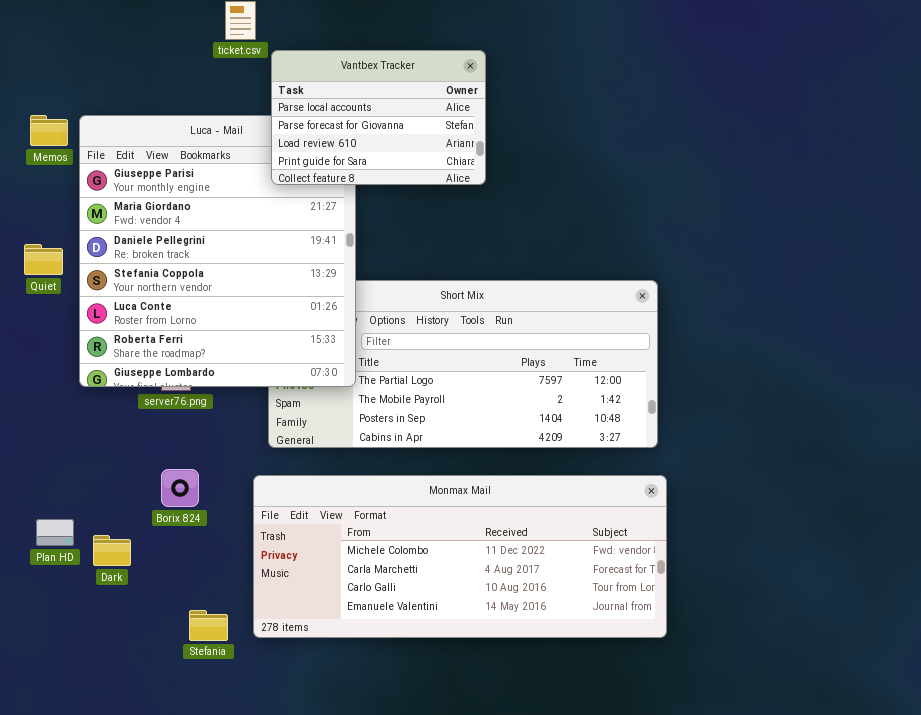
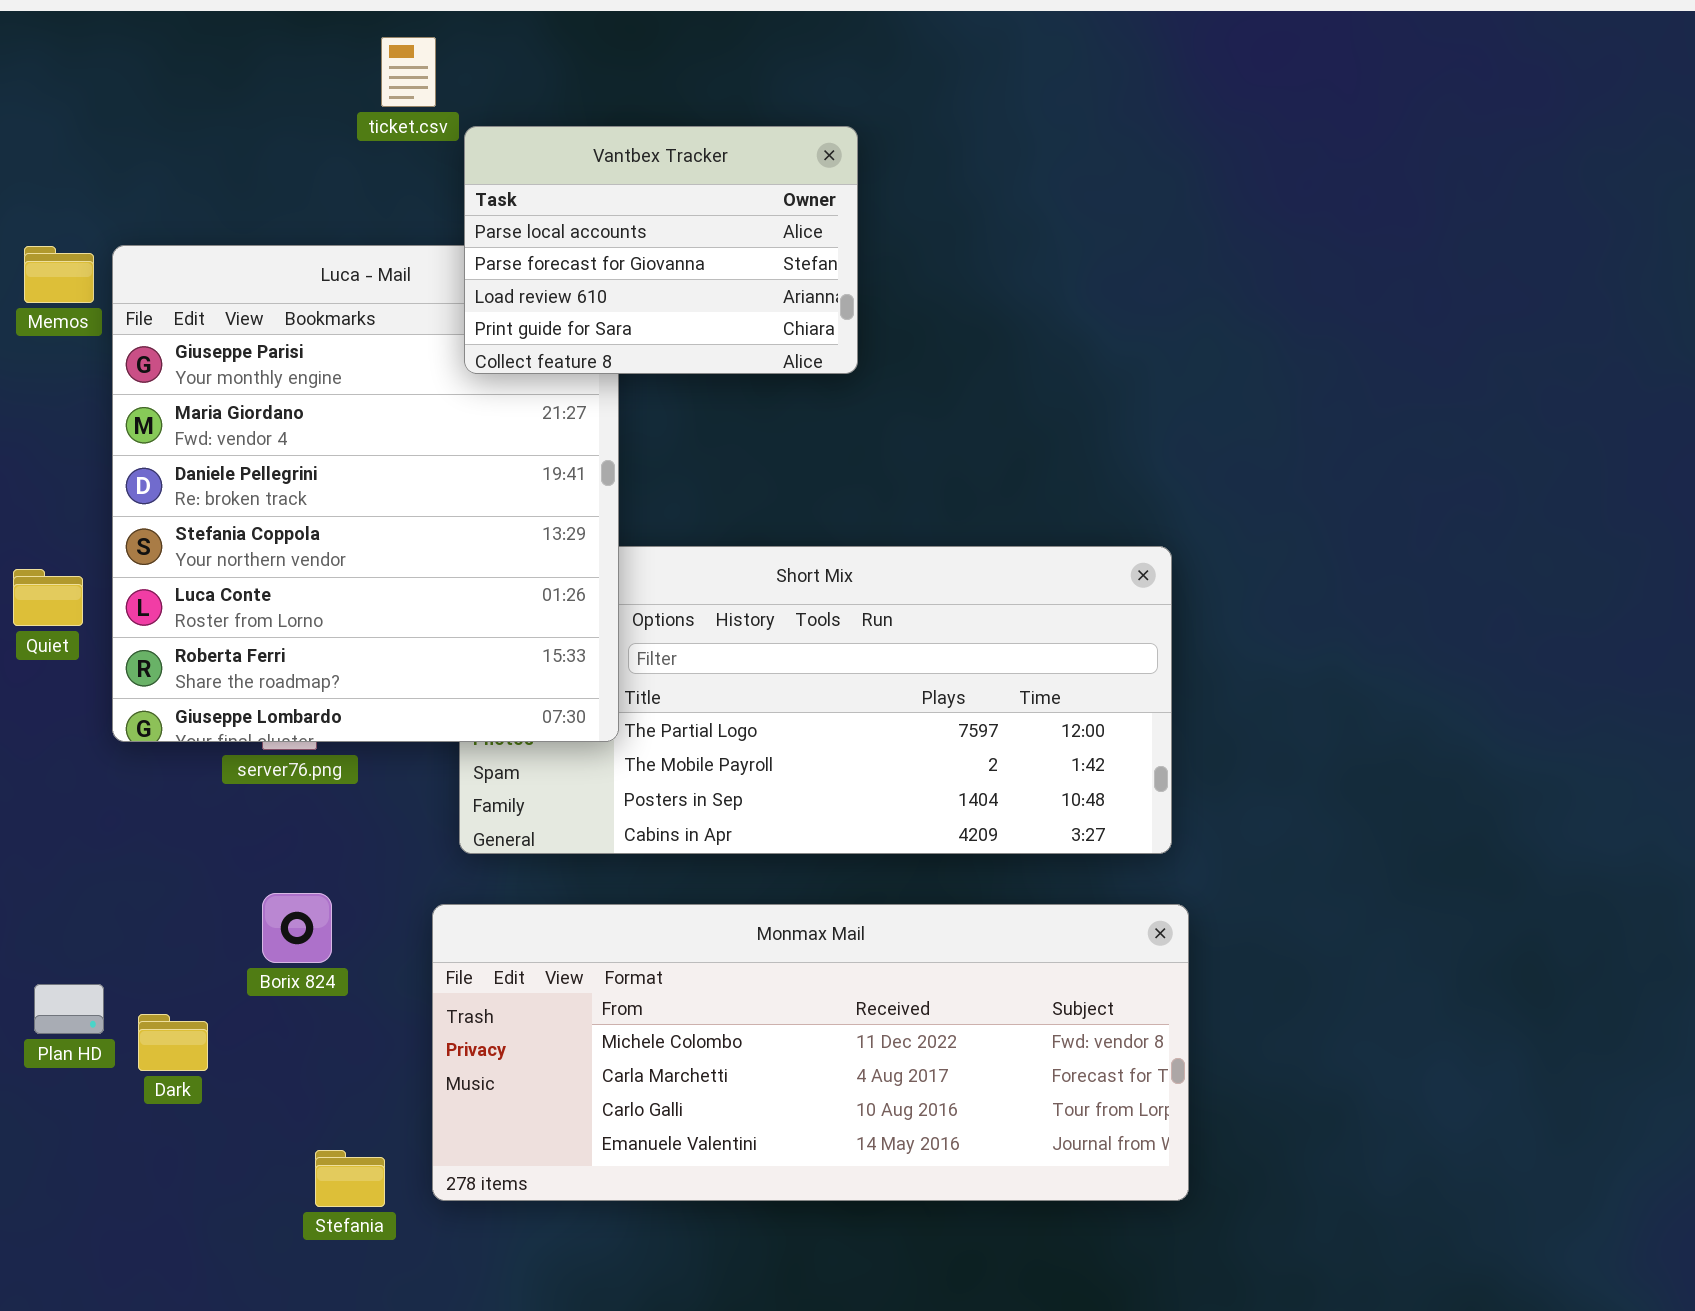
Quiet: [24,244,63,275] -> [13,569,83,626], moved

